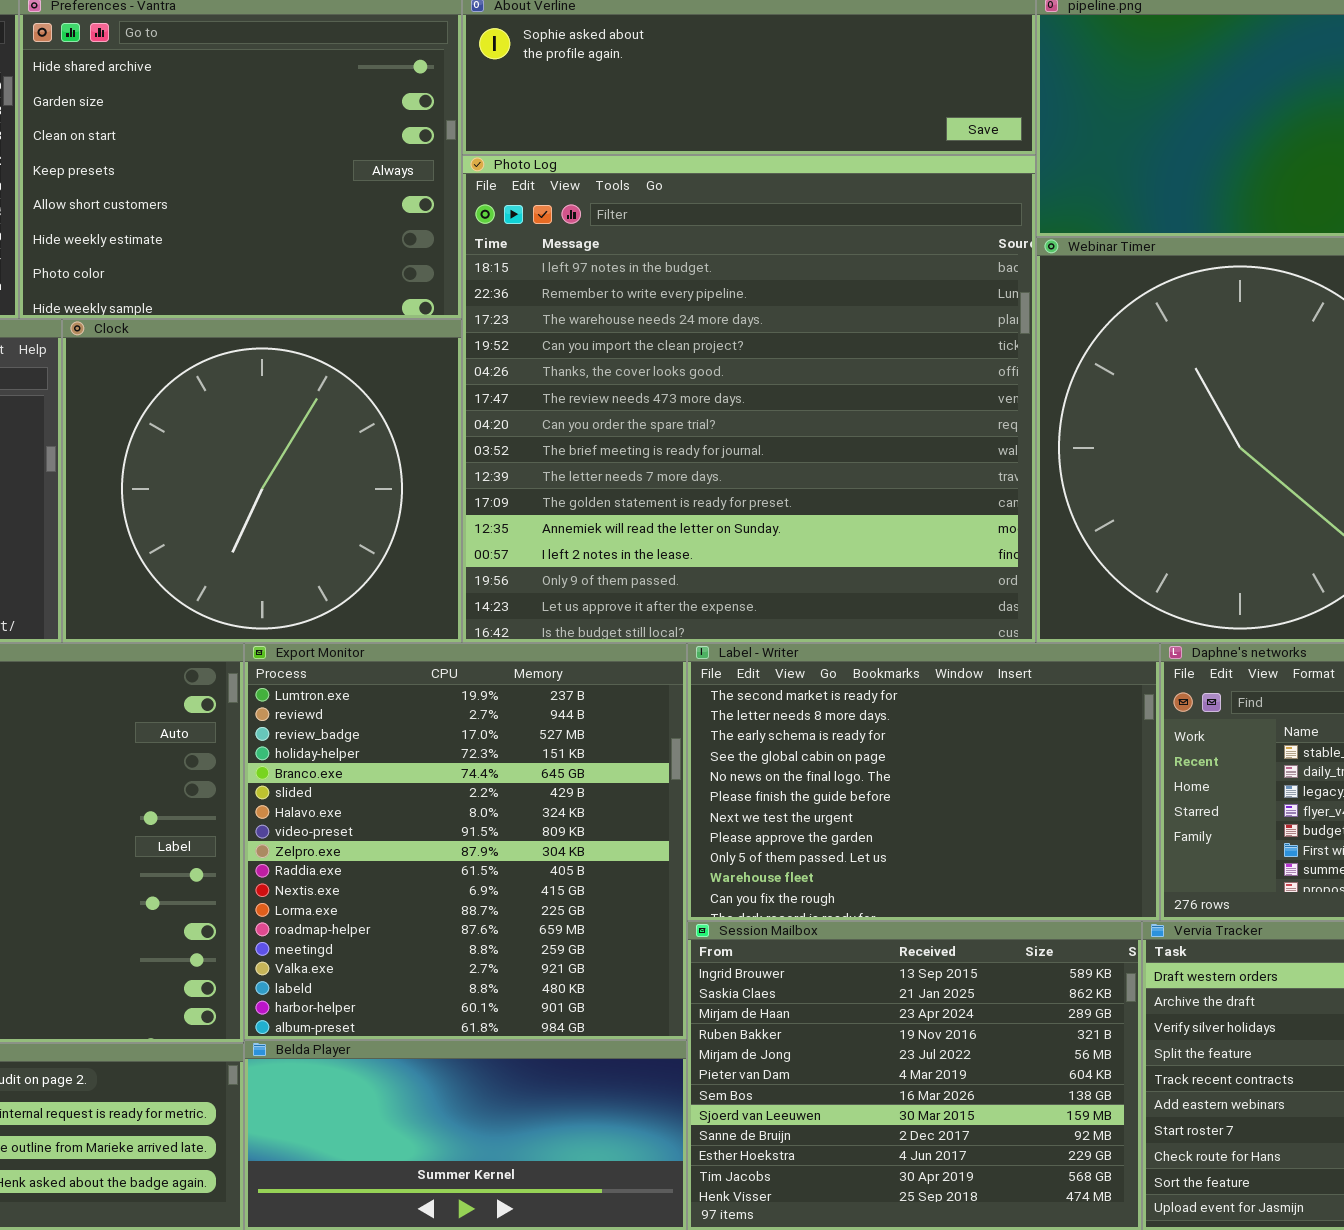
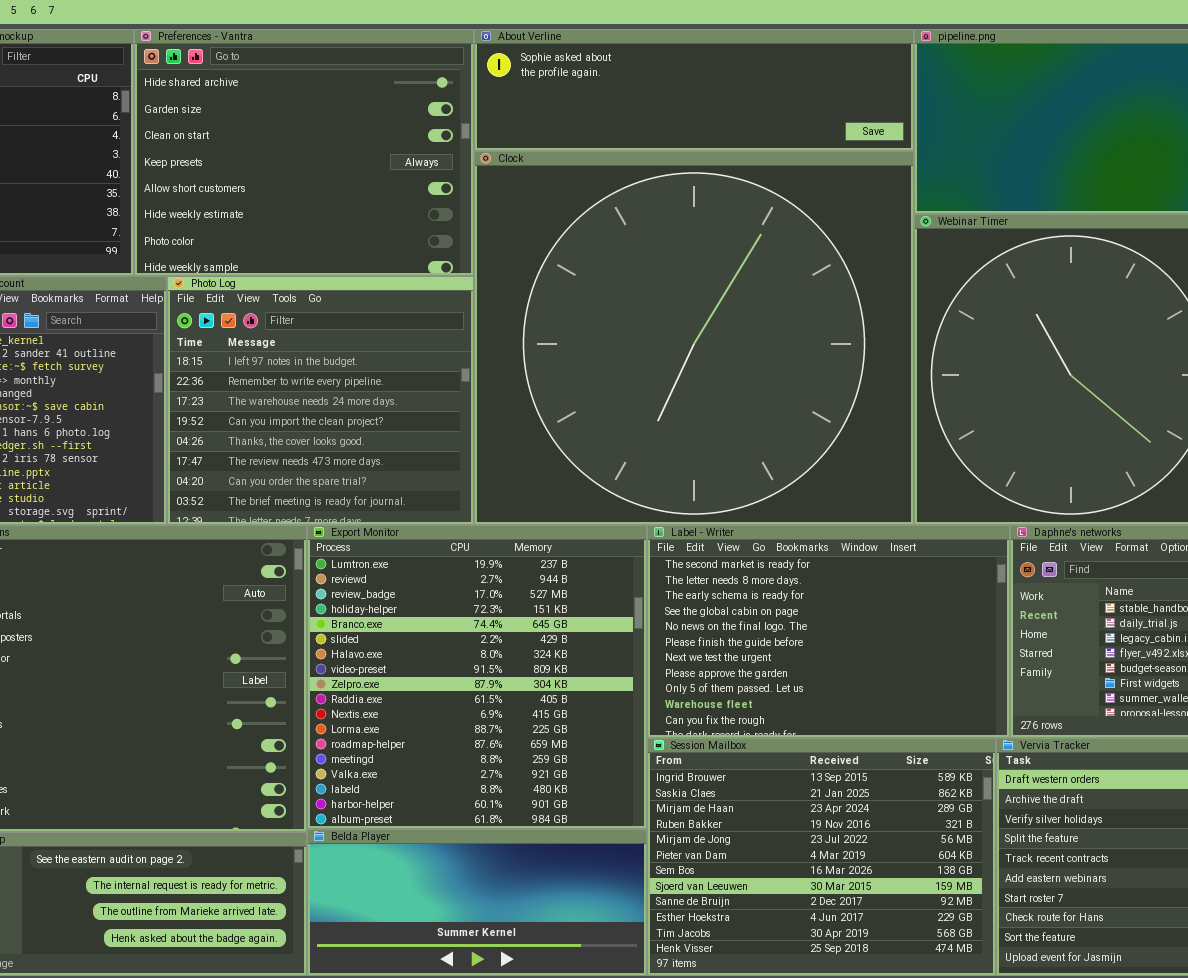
Photo Log: [462,155,1036,643] -> [167,276,474,525], moved, resized
Clock: [62,319,462,643] -> [474,151,914,525], moved, resized

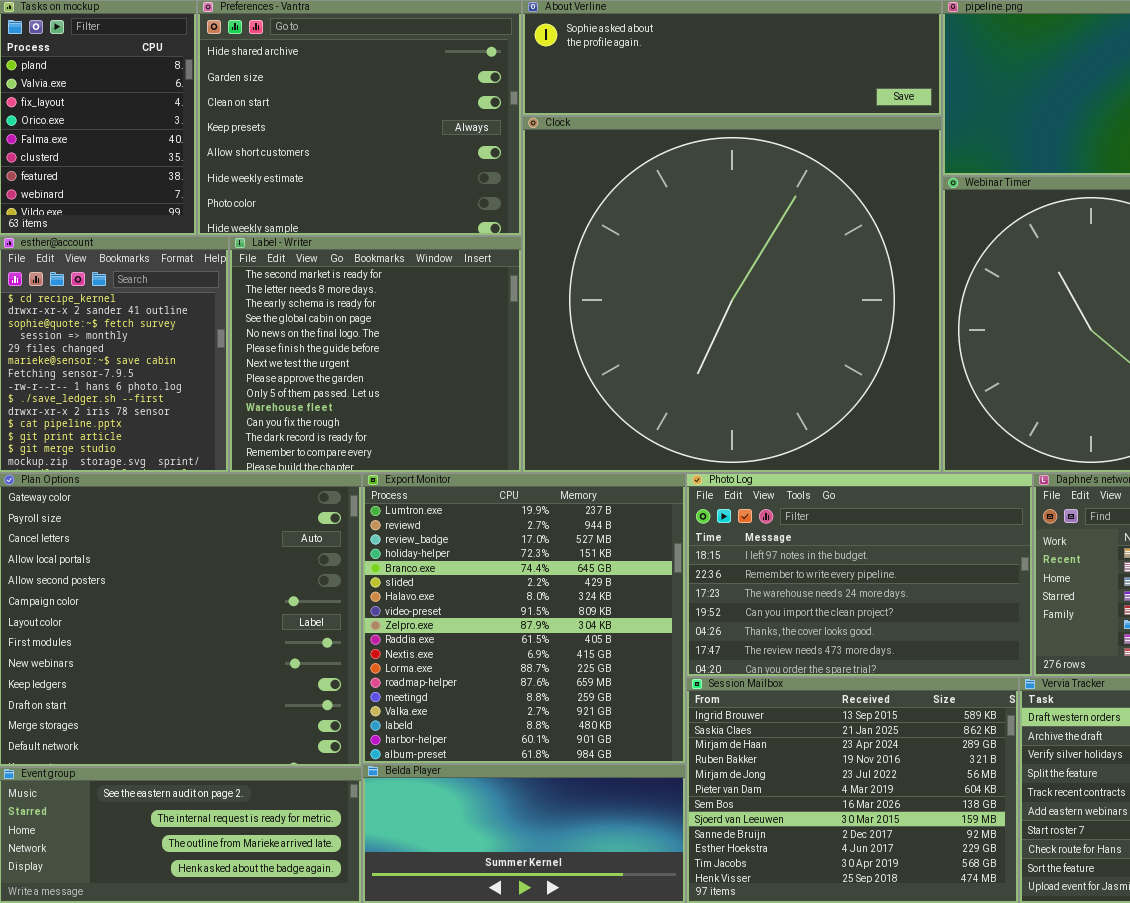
Photo Log: [167,276,474,525] -> [686,473,1033,677], moved, resized
Label - Writer: [647,525,1010,738] -> [229,236,522,473], moved, resized

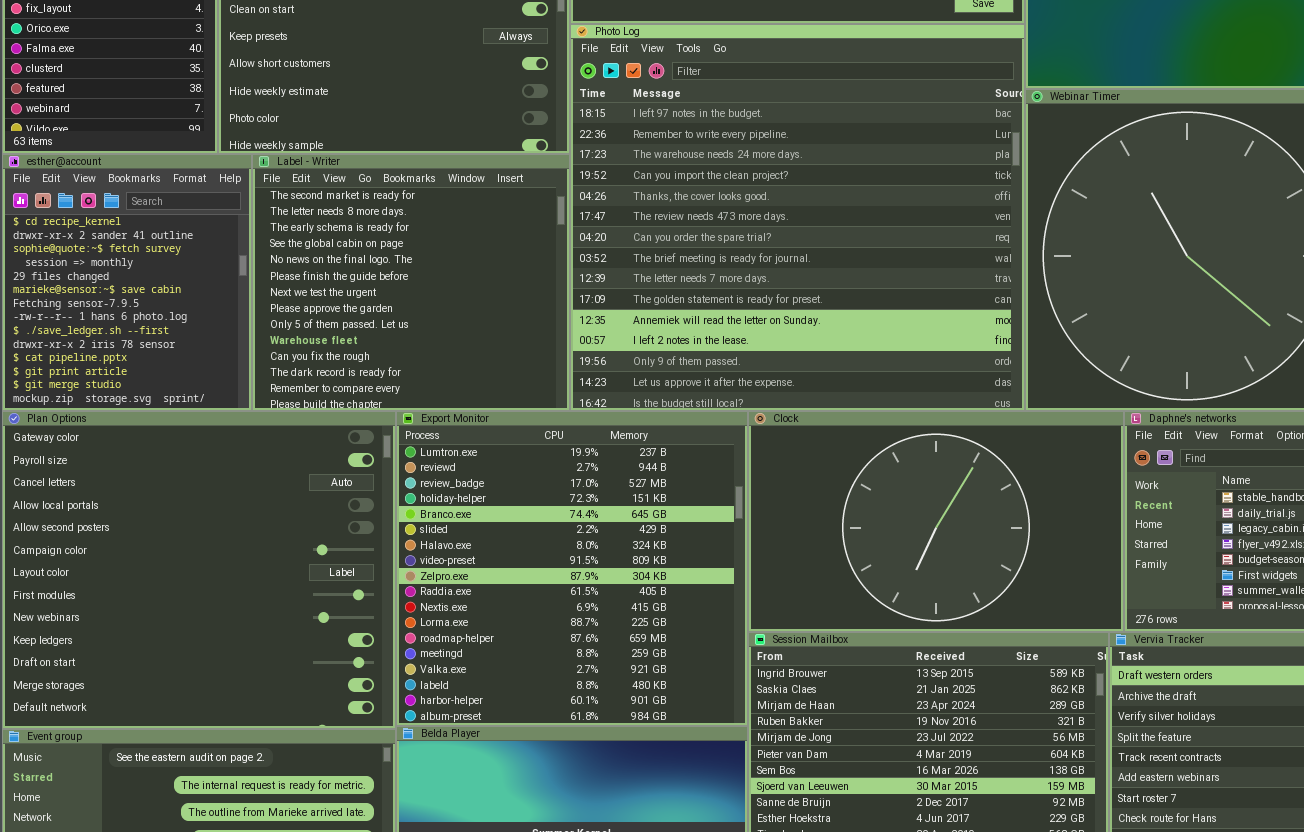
Clock: [522,116,942,473] -> [748,411,1124,632], moved, resized
Photo Log: [686,473,1033,677] -> [570,24,1025,411], moved, resized

